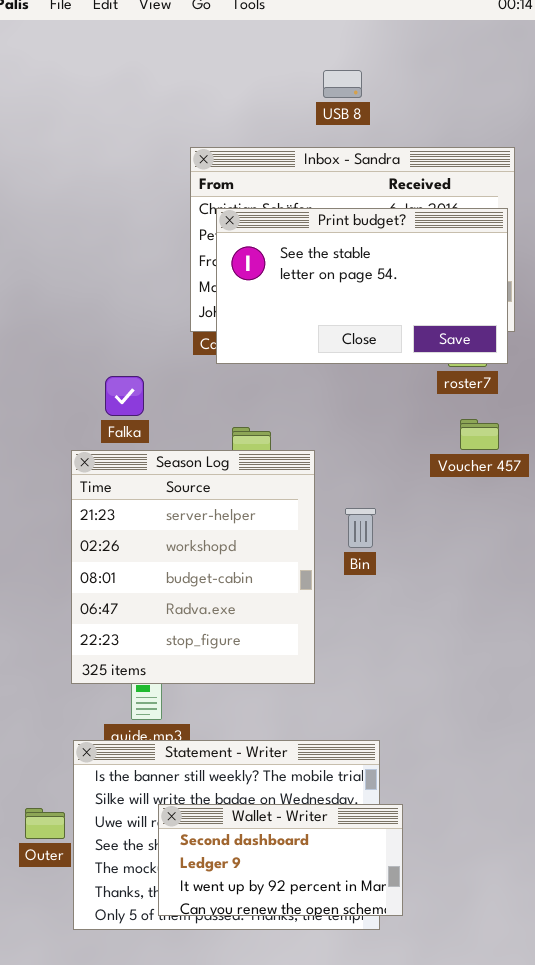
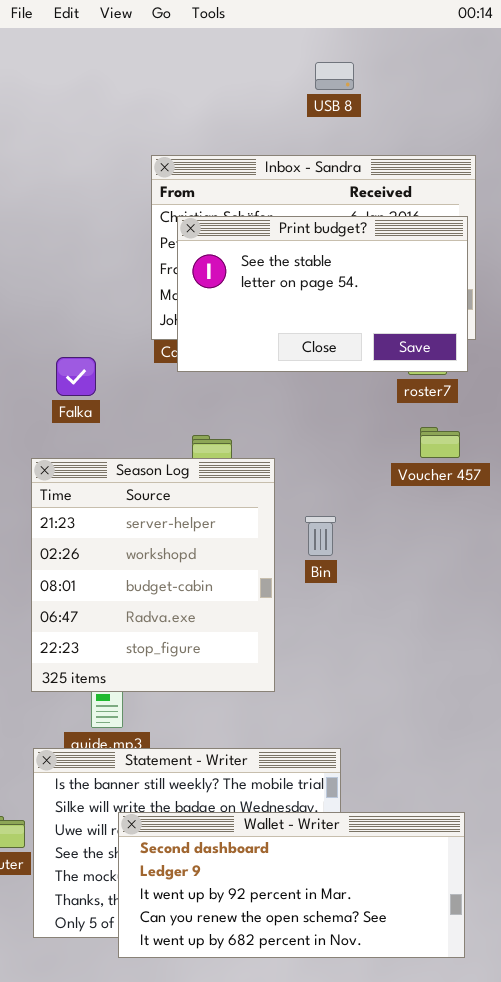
USB 8: [323,70,362,98] -> [315,62,354,90], moved
Falka: [105,376,144,416] -> [56,357,96,396], moved
Wallet - Writer: [158,804,403,916] -> [118,812,465,958], resized

